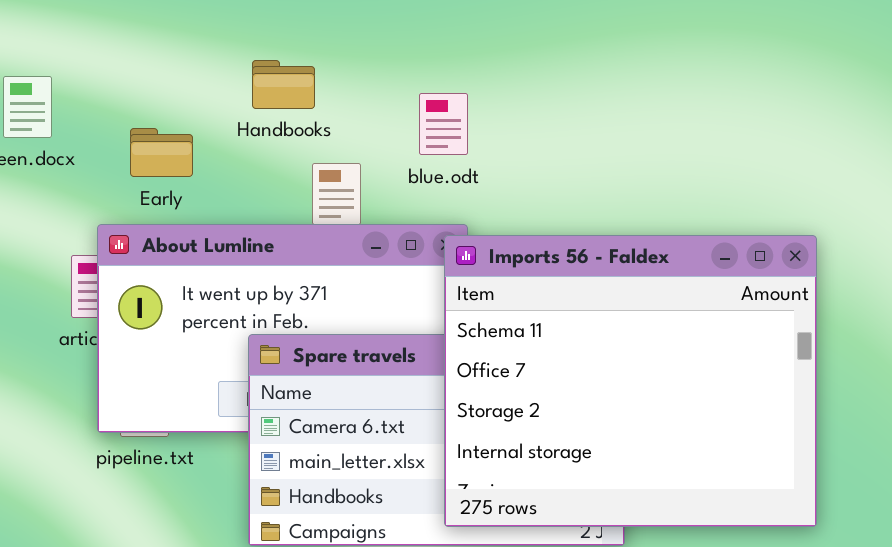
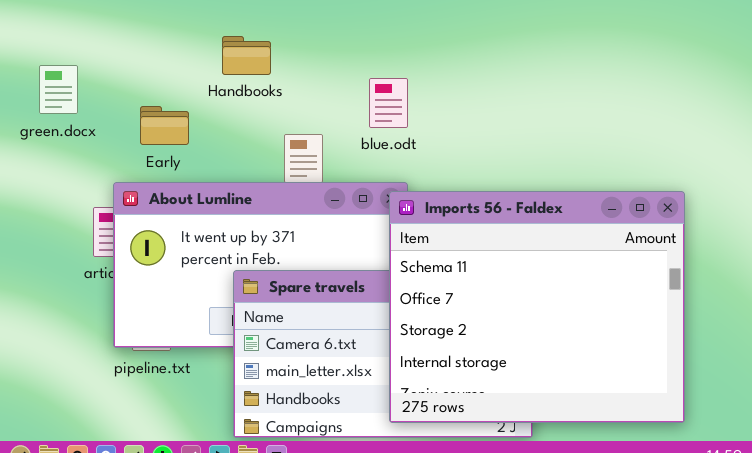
Handbooks: [252,60,315,109] -> [222,36,271,75], moved

